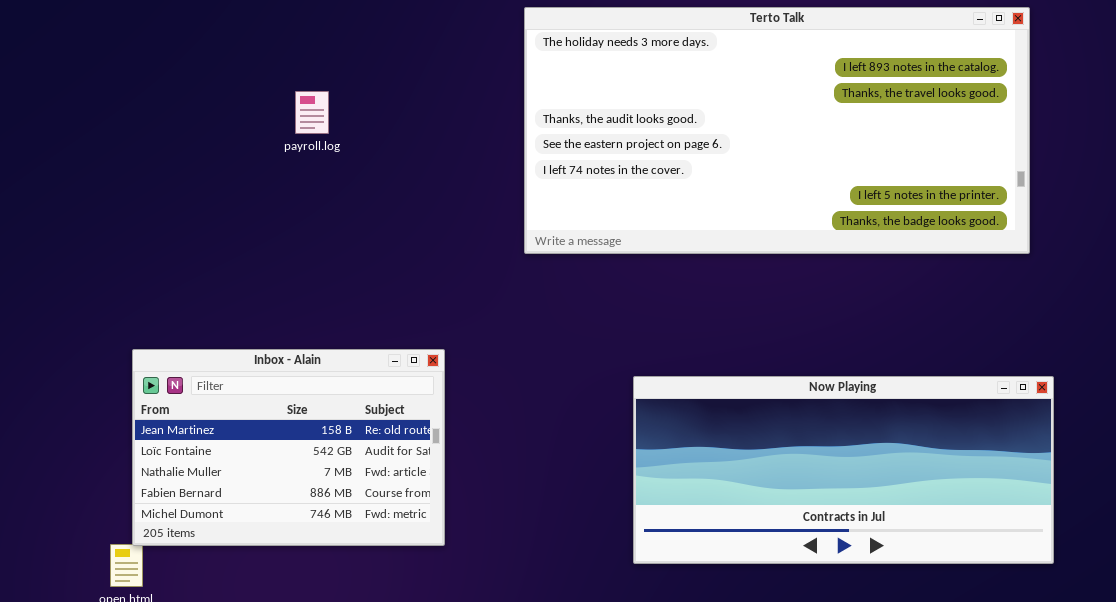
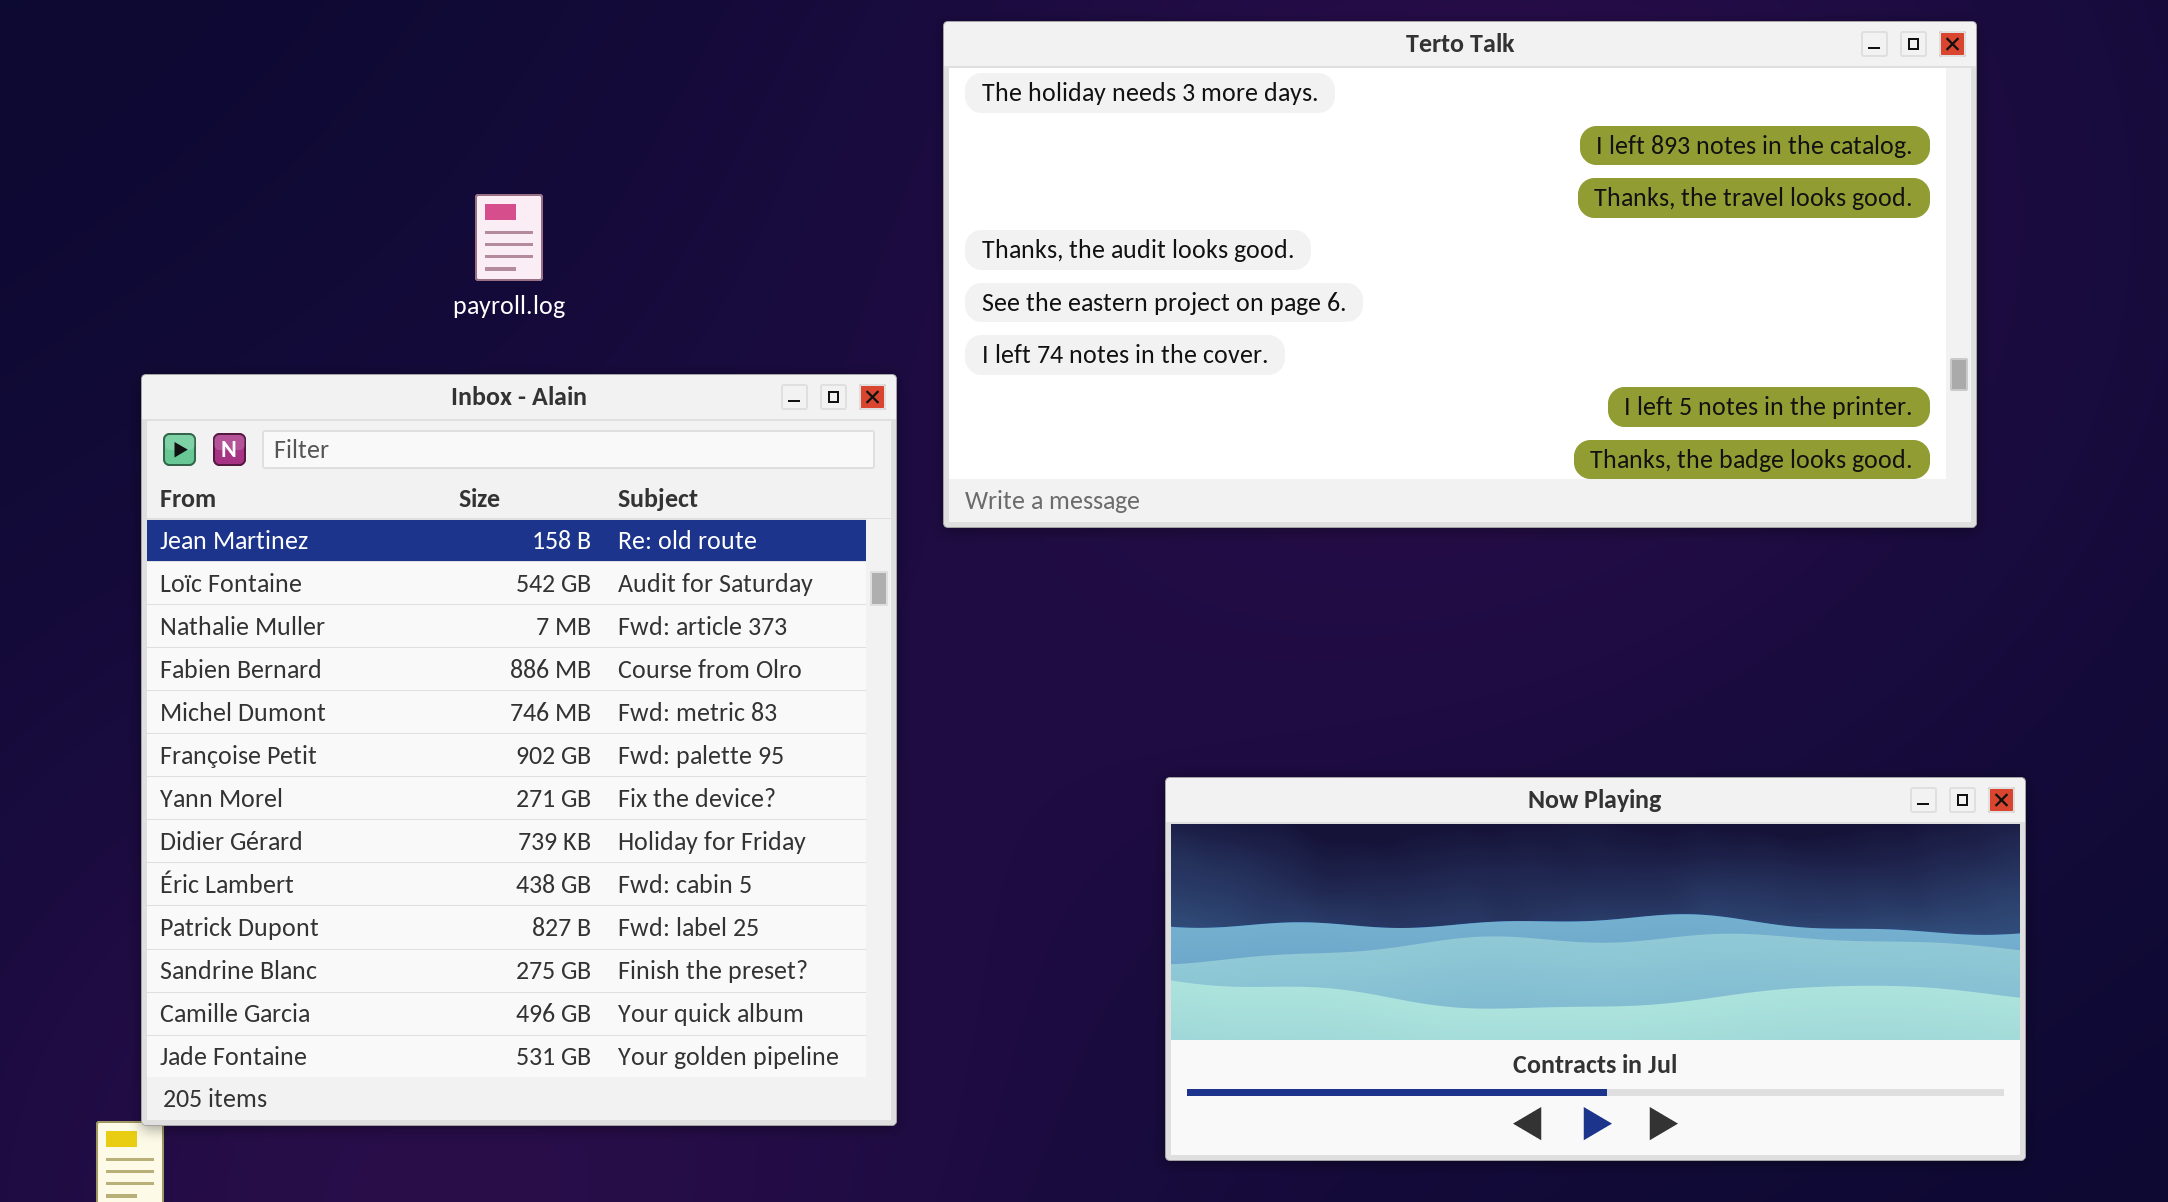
Inbox - Alain: [132,349,445,546] -> [141,374,897,1126], resized

